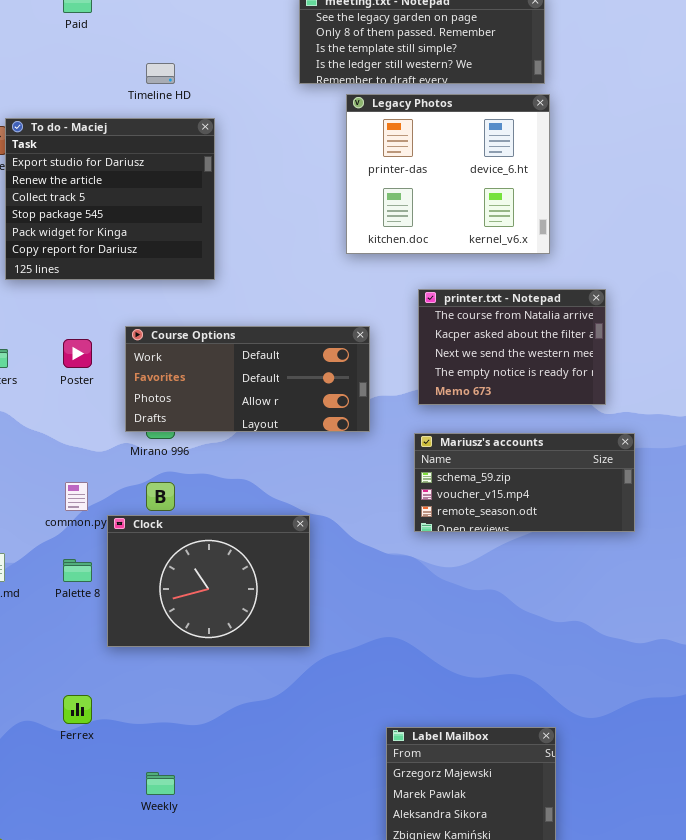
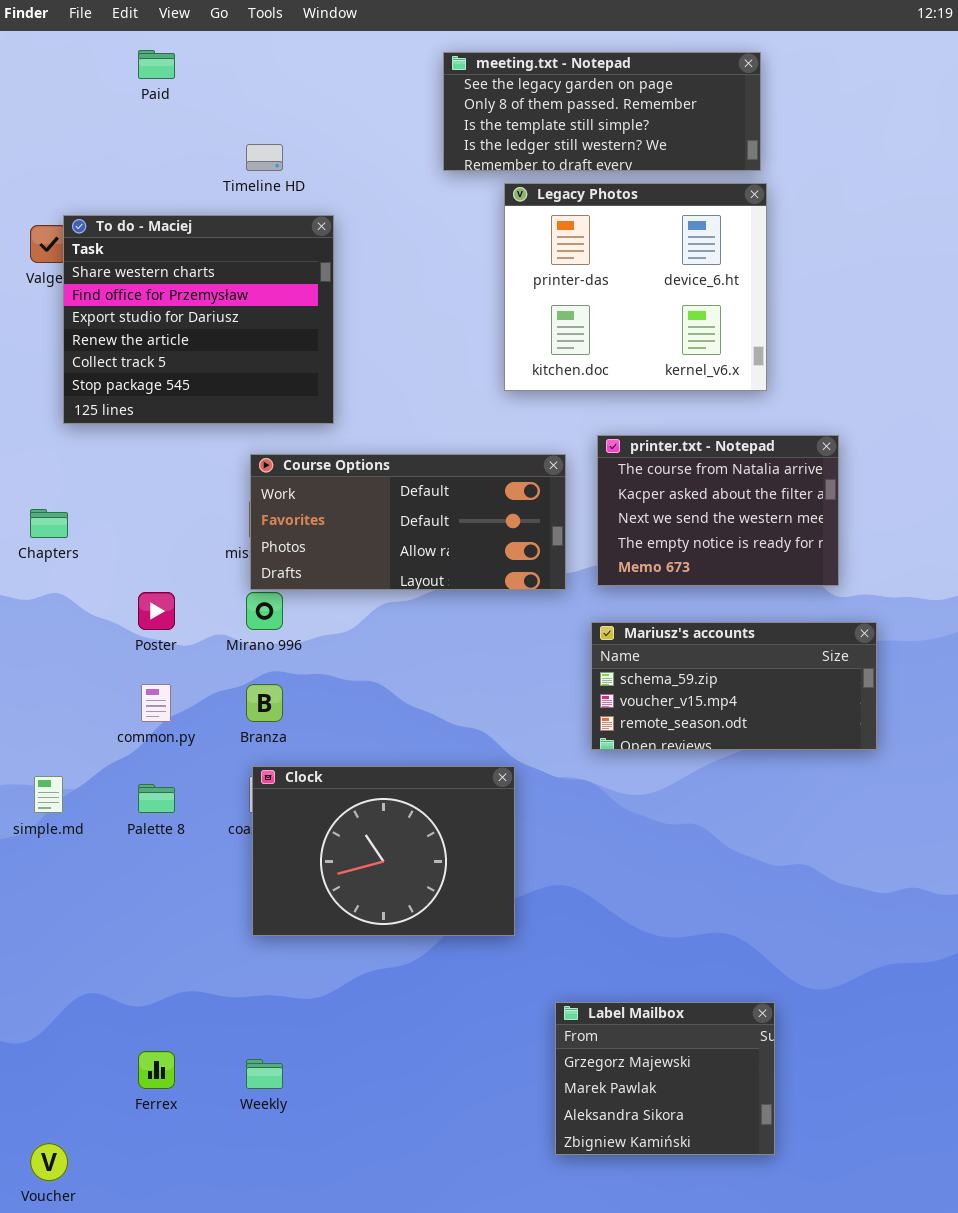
To do - Maciej: [5,118,215,280] -> [63,215,334,424], scrolled up 2 rows
Course Options: [125,326,370,432] -> [250,454,566,590], moved
Poster: [63,339,92,368] -> [138,592,175,630], moved
Clock: [107,515,310,647] -> [252,766,515,936], moved
Ferrex: [63,695,92,724] -> [138,1051,175,1089], moved

